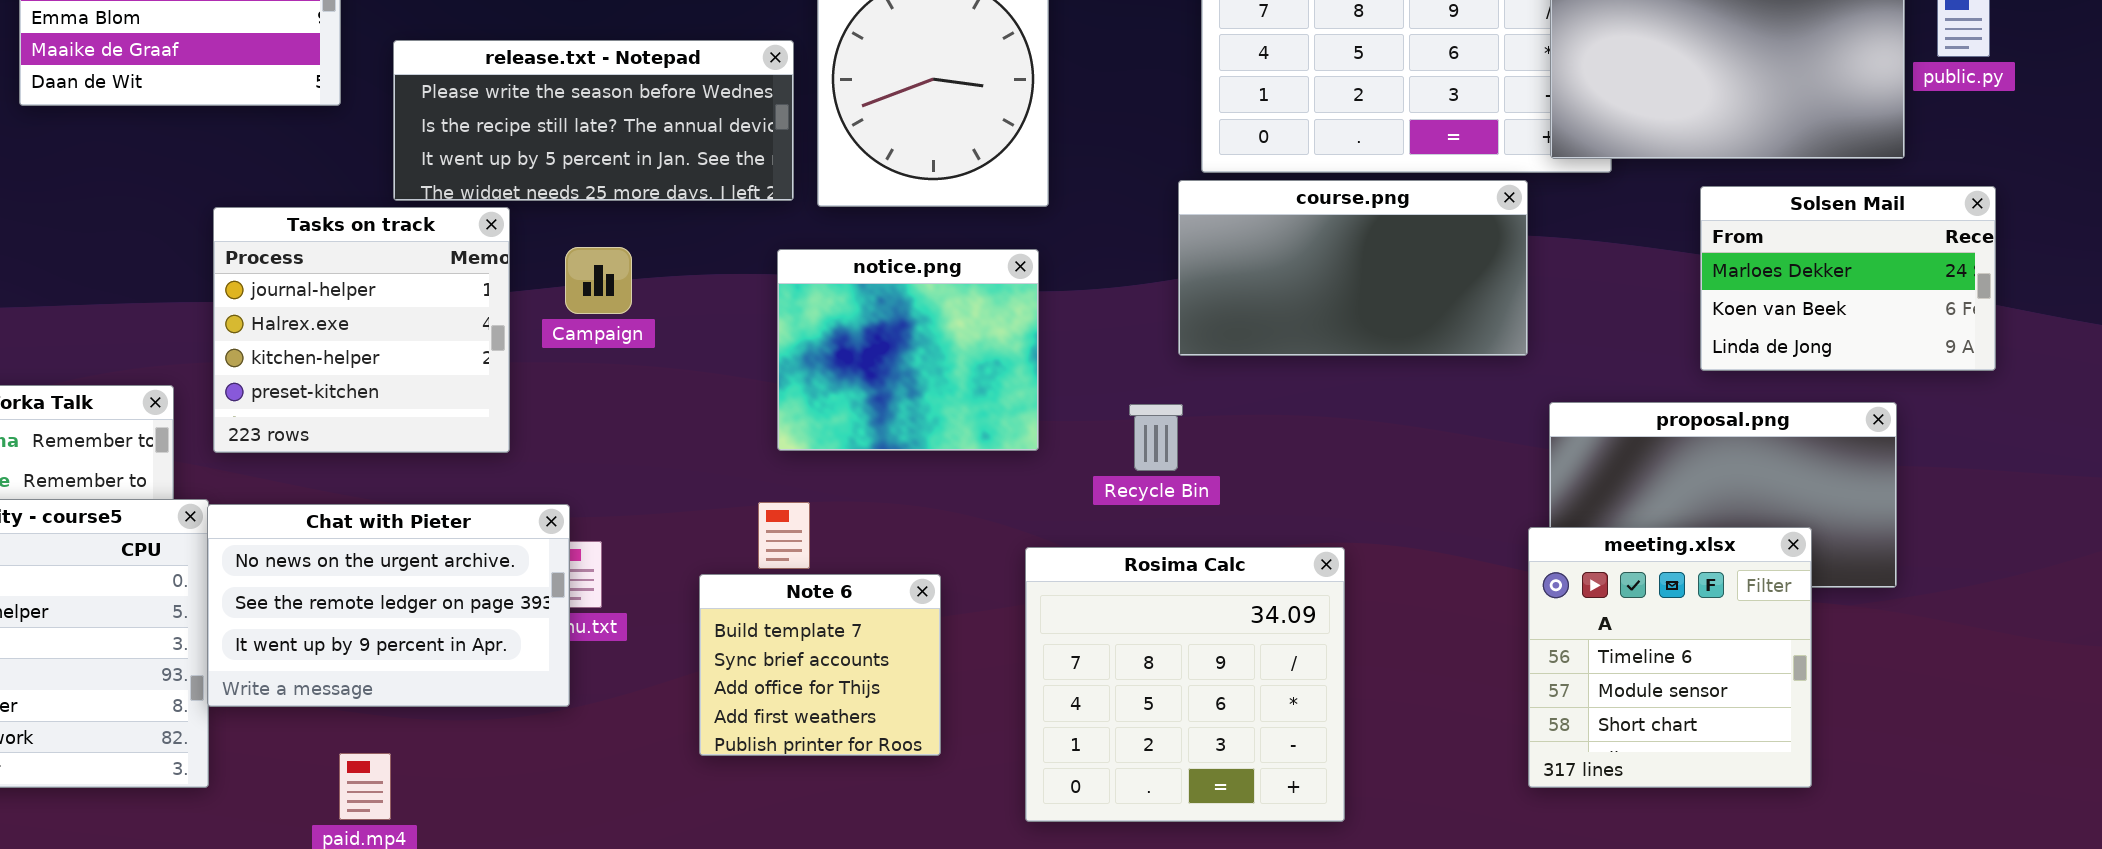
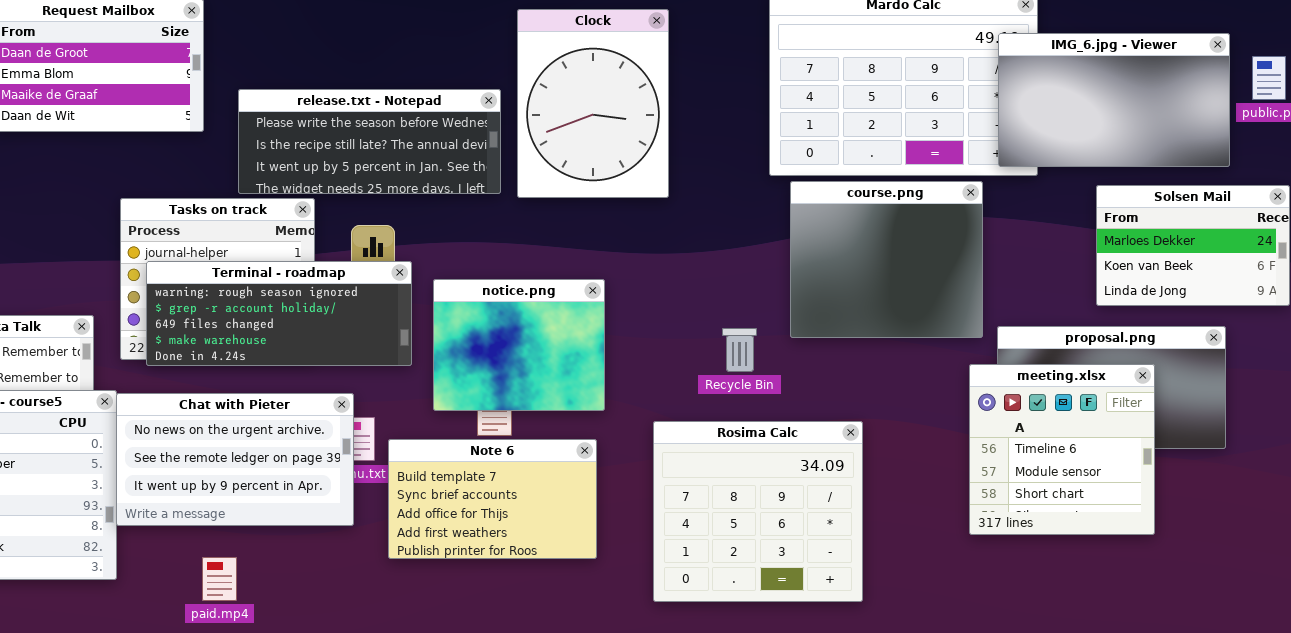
course.png: [1178,180,1528,356] -> [790,181,983,338], resized
notice.png: [777,249,1039,451] -> [433,279,605,411], moved
Terminal - roadmap: none -> [146,261,412,366], opened
meeting.xlsx: [1528,527,1812,788] -> [969,364,1155,535], moved
Note 6: [699,574,941,756] -> [388,439,597,559], resized

